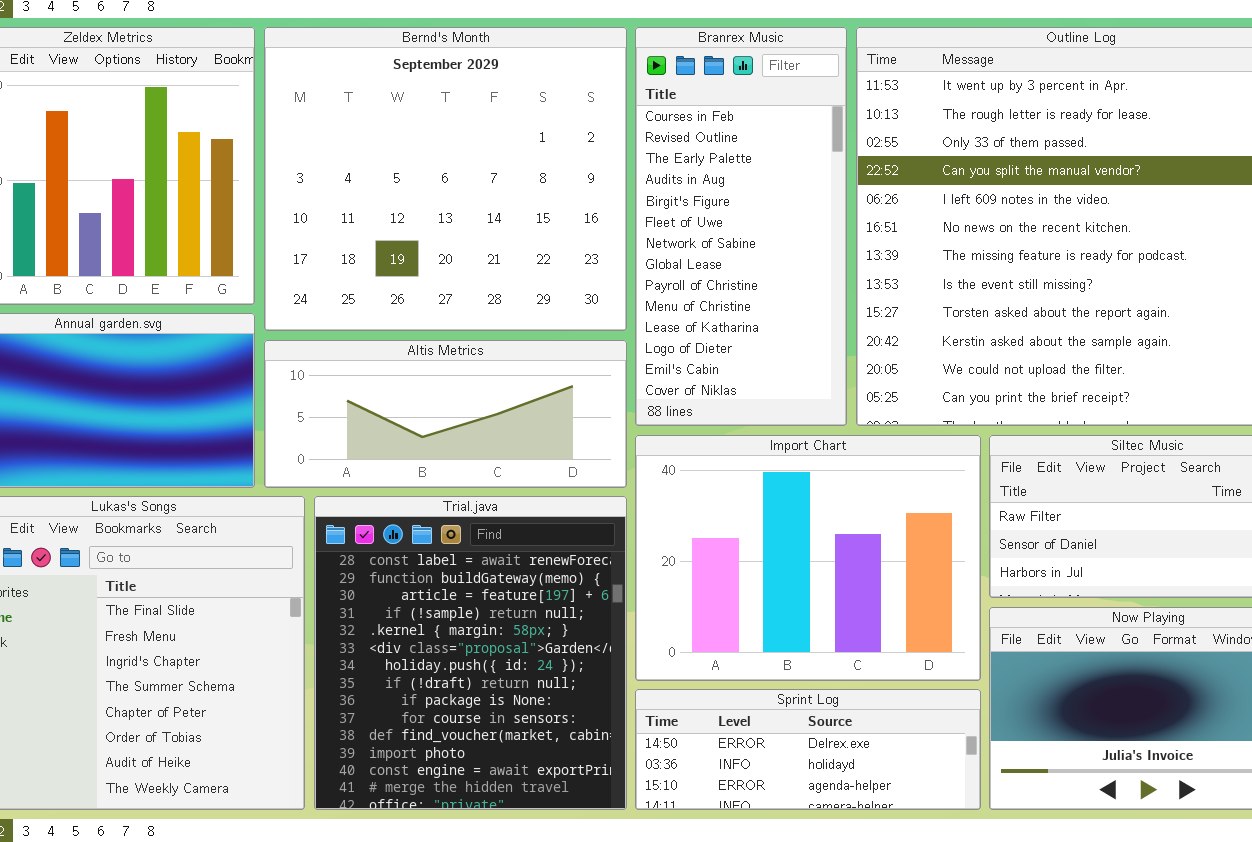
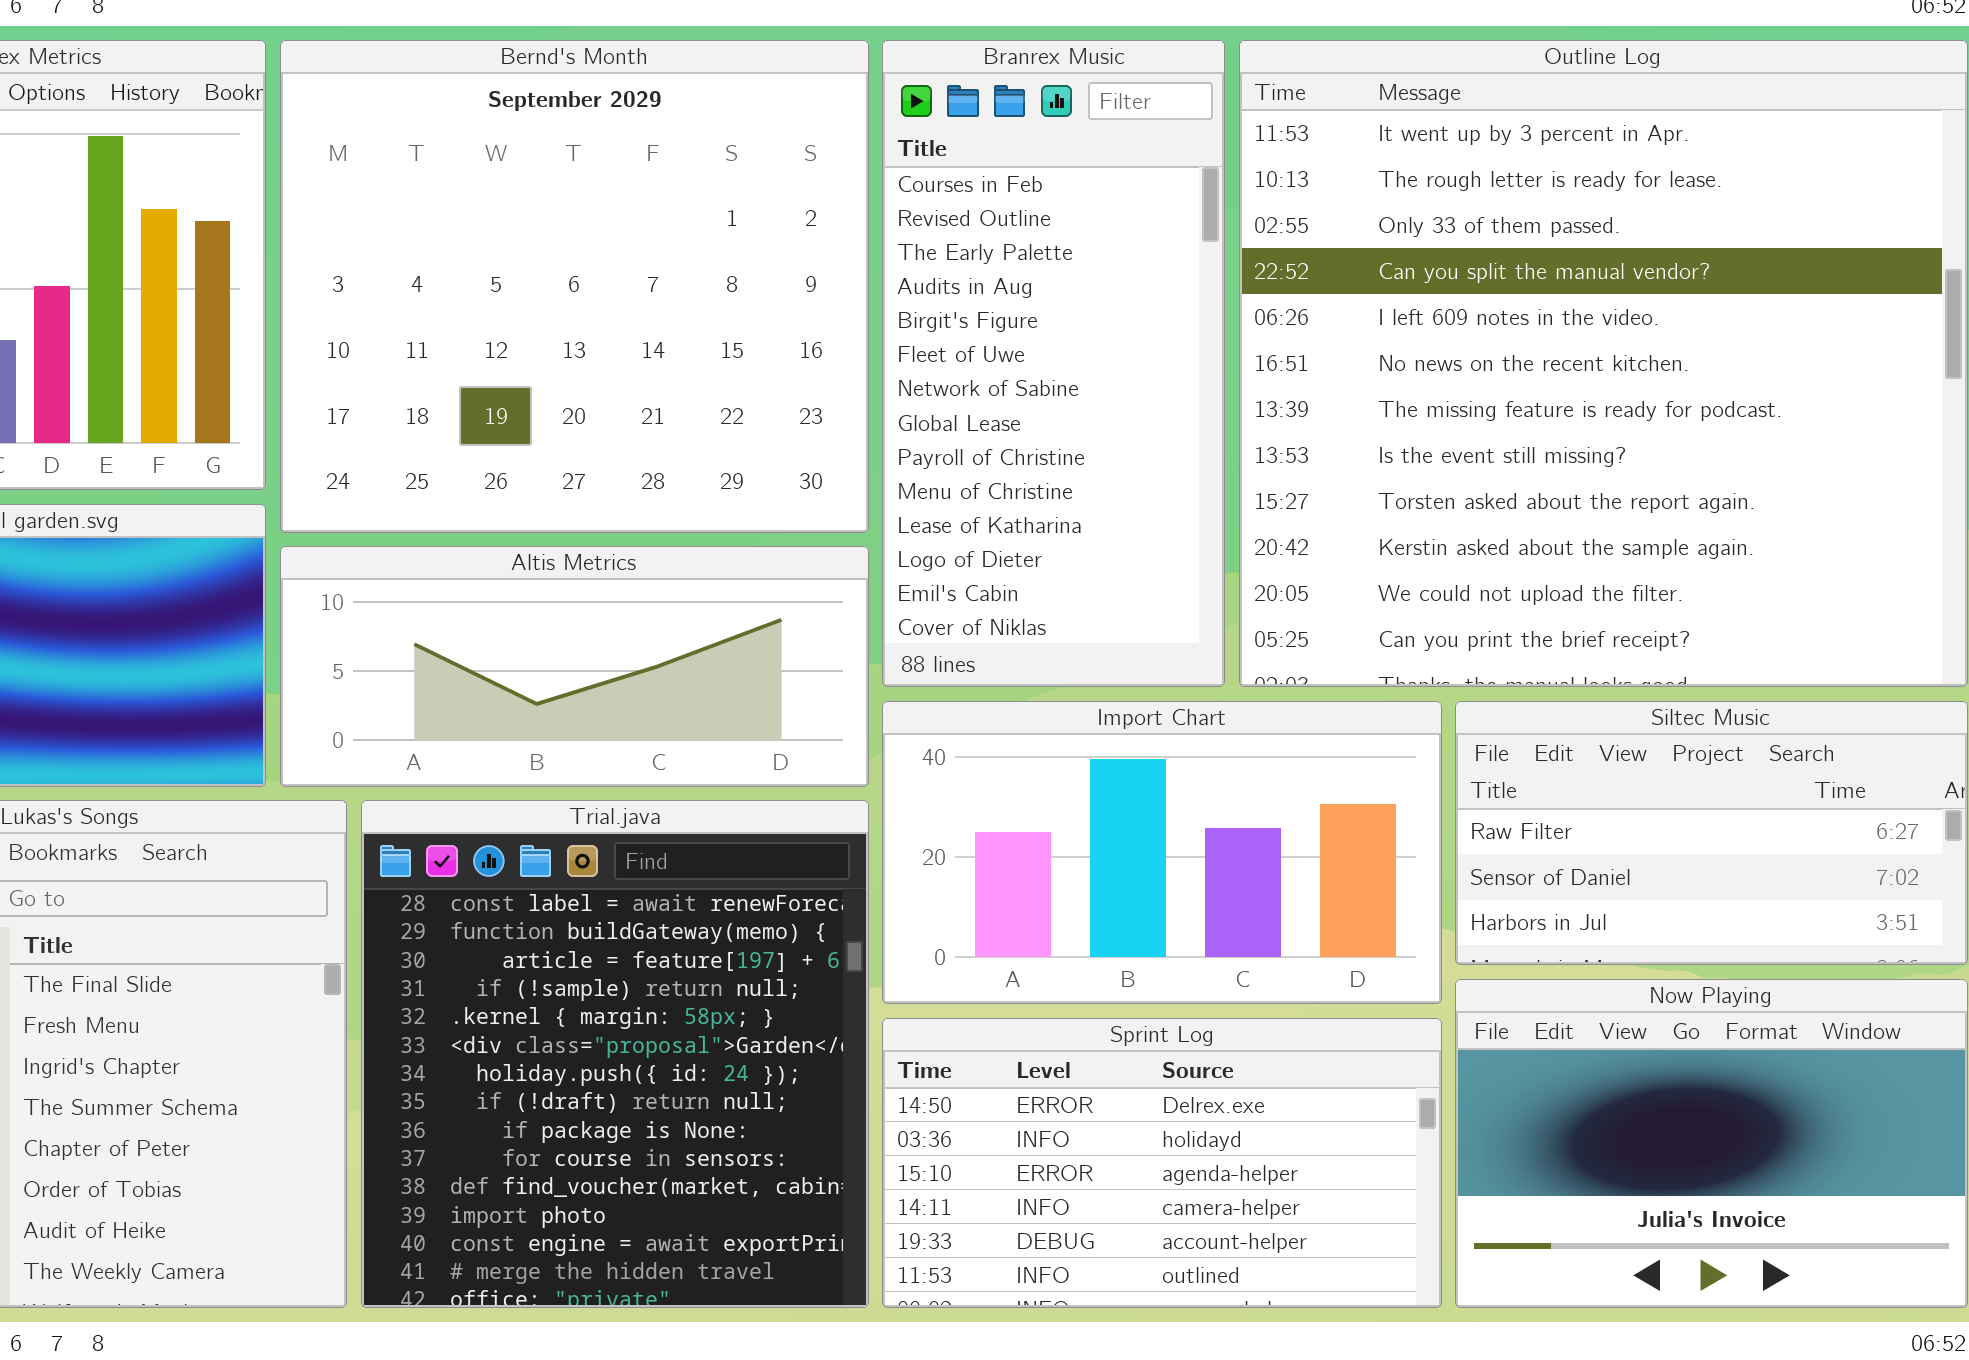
Import Chart: [635,435,981,681] -> [882,701,1442,1004], resized
Sprint Log: [635,689,981,810] -> [882,1018,1442,1308], resized

